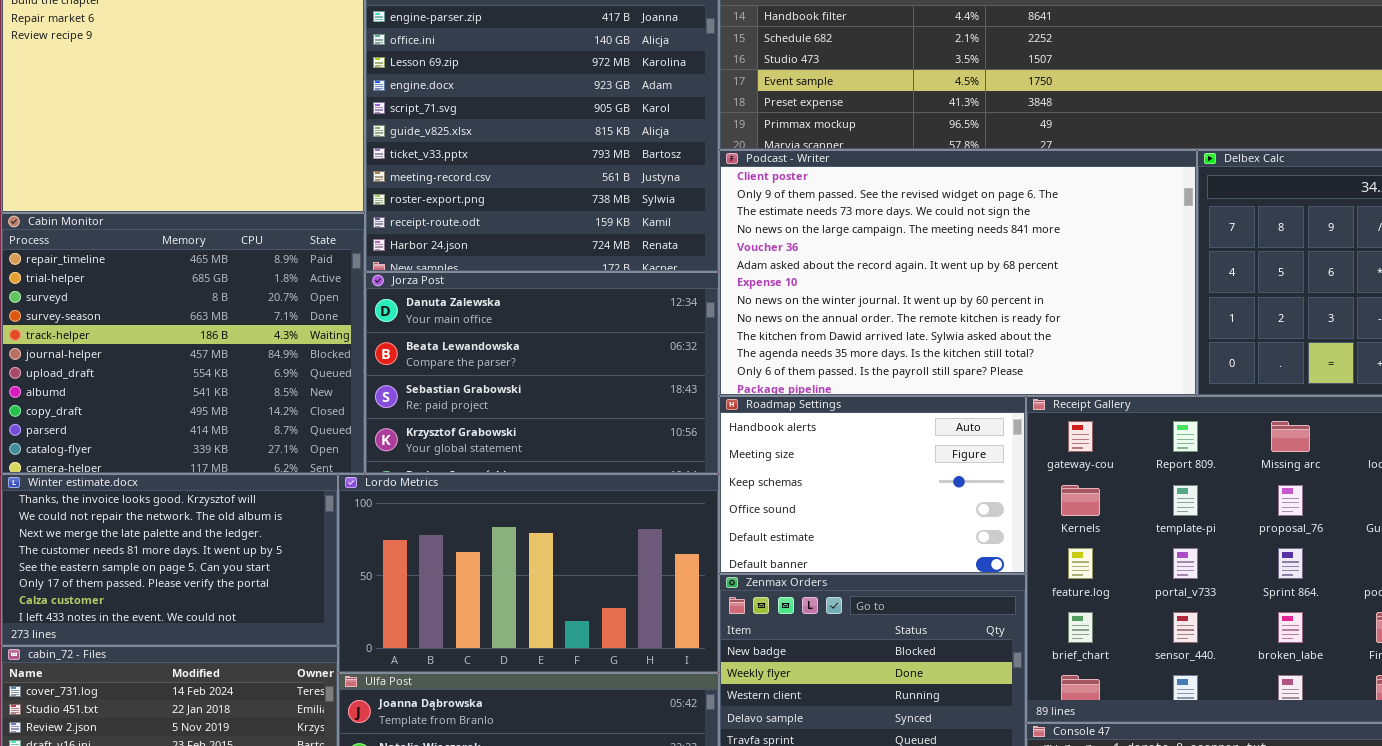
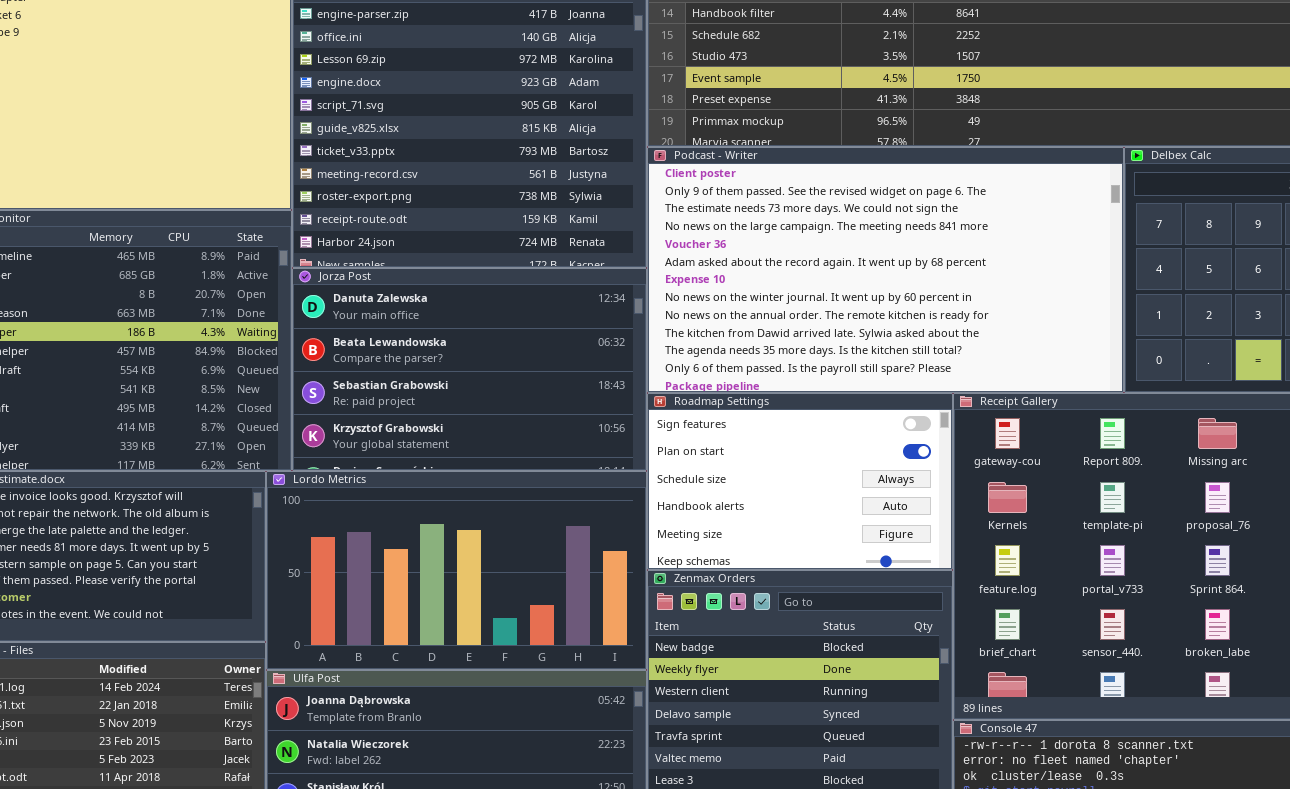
Roadmap Settings: [719,396,1026,574] -> [647,393,953,570], scrolled up 3 rows

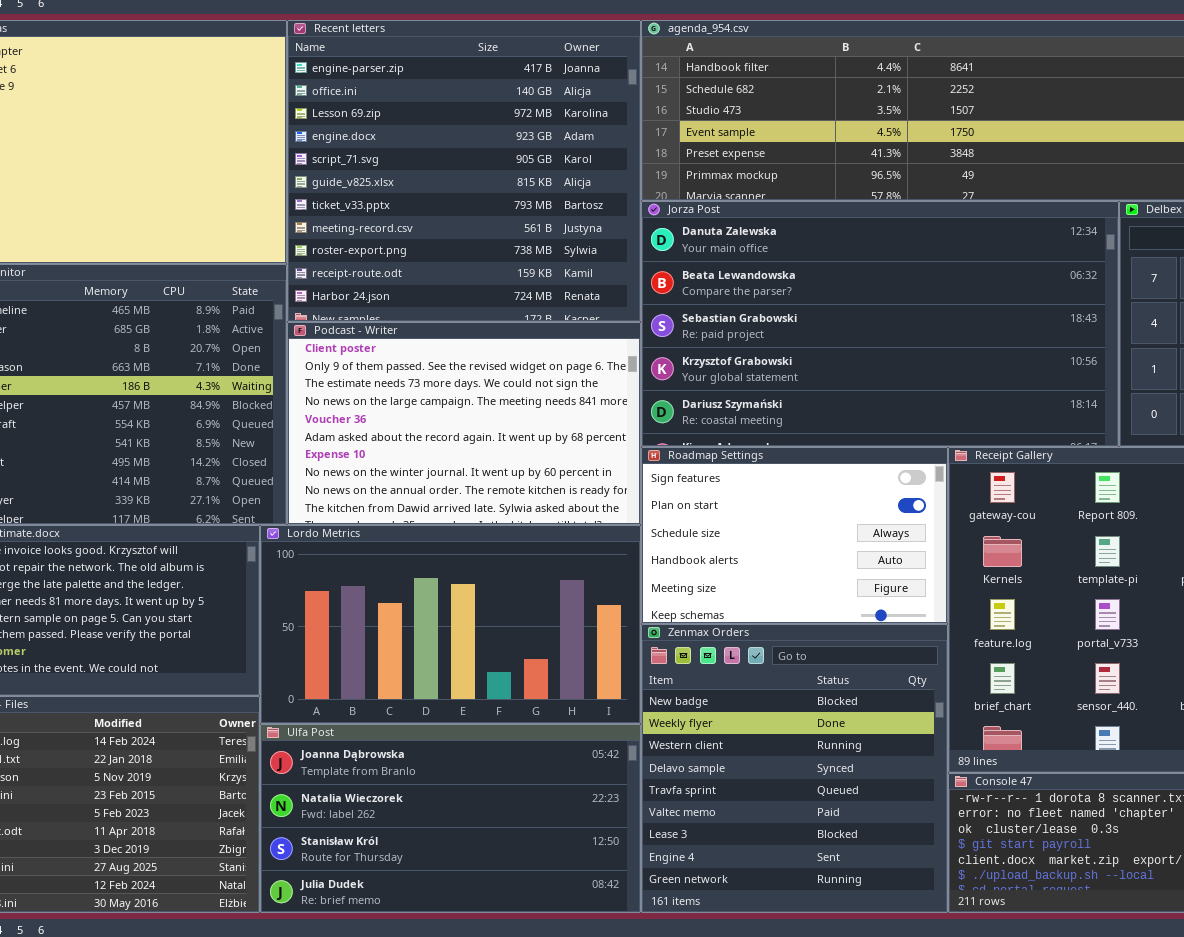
Podcast - Writer: [647,147,1124,393] -> [287,322,641,525], moved, resized
Jorza Post: [292,268,647,471] -> [641,201,1119,447], moved, resized

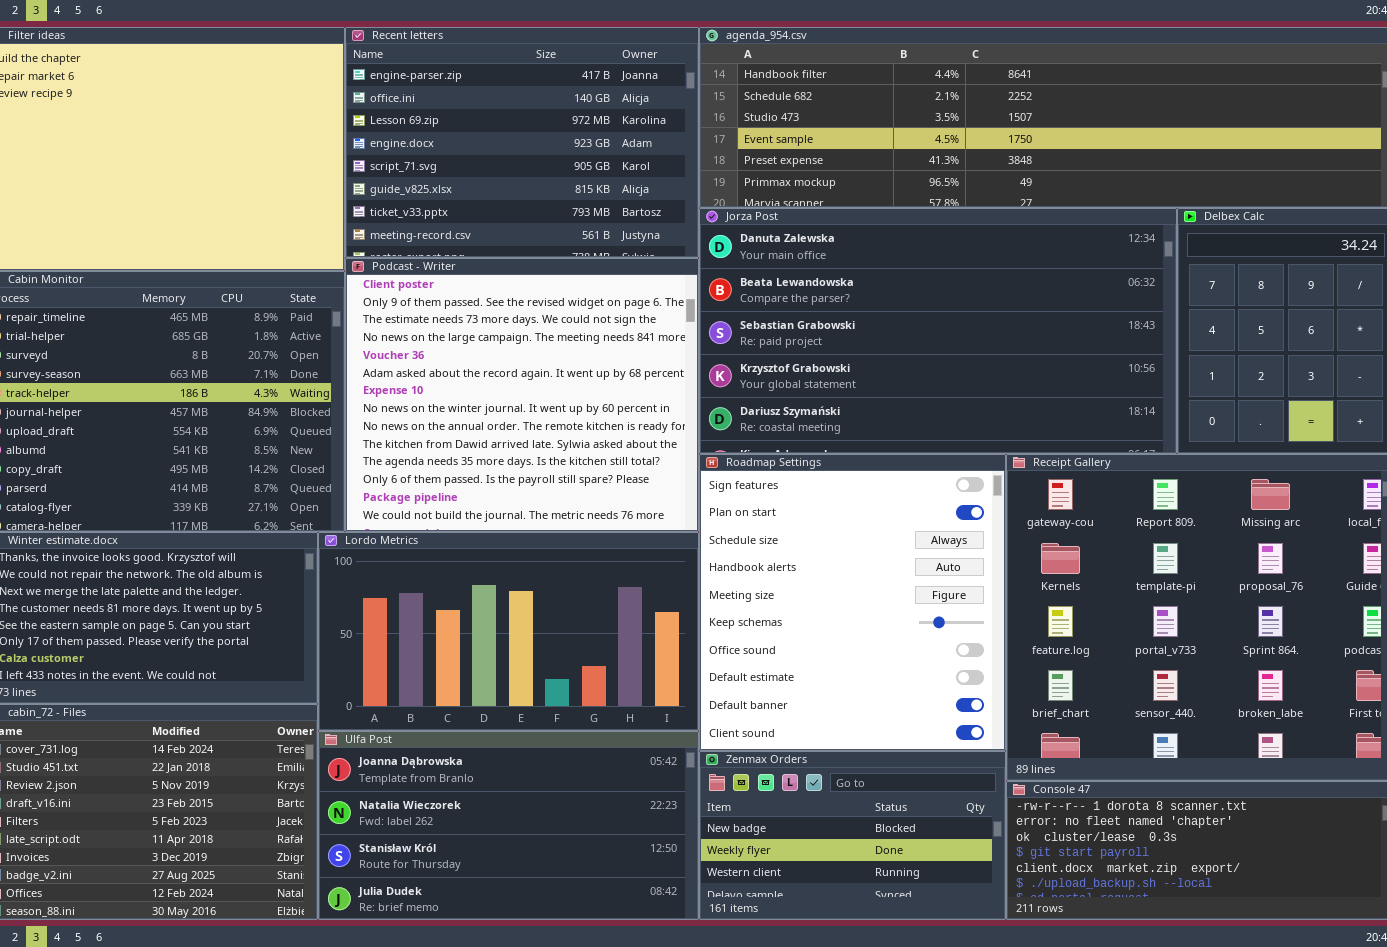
Recent letters: [287,20,641,322] -> [345,27,699,258], resized
Podcast - Writer: [287,322,641,525] -> [345,258,699,532], resized
Roadmap Settings: [641,447,948,624] -> [699,454,1006,751], resized
Zenmax Orders: [641,624,948,913] -> [699,751,1006,920], resized

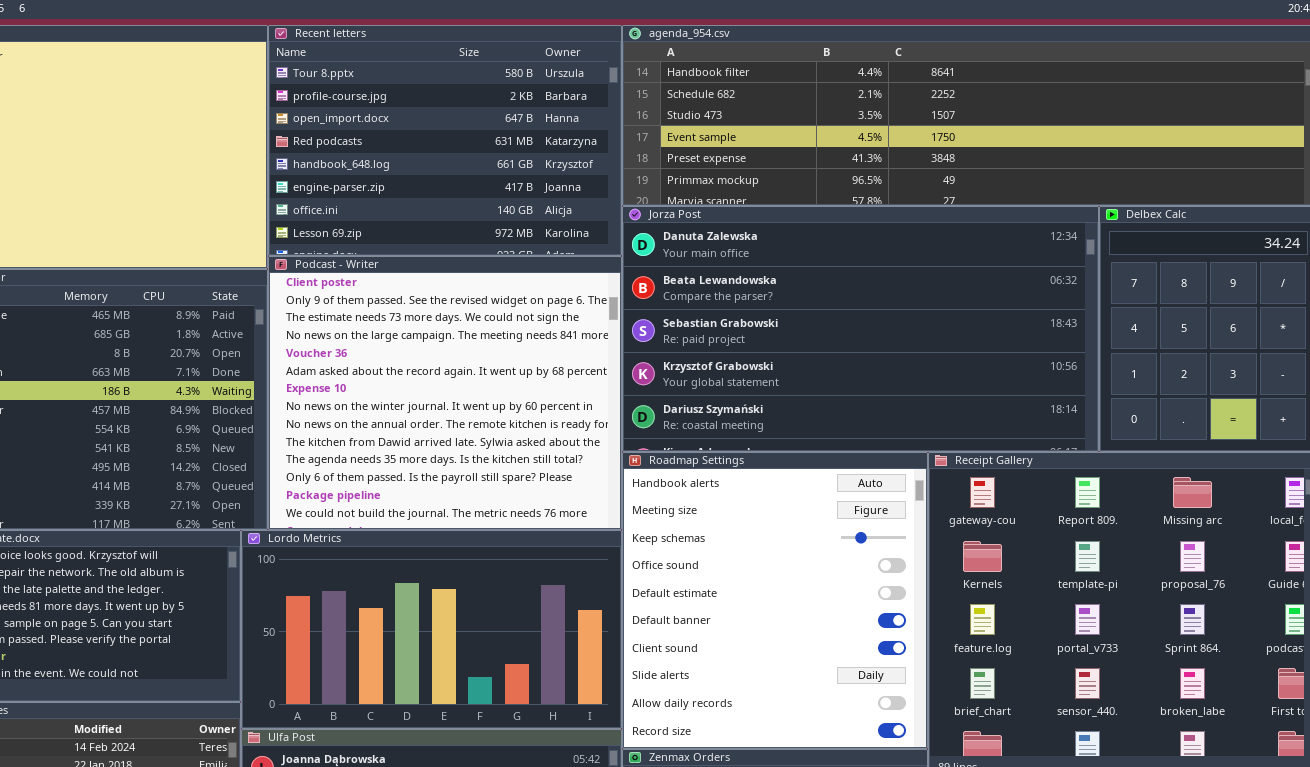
Recent letters: [345,27,699,258] -> [268,25,622,256], scrolled up 5 rows
Roadmap Settings: [699,454,1006,751] -> [622,452,928,749], scrolled down 3 rows

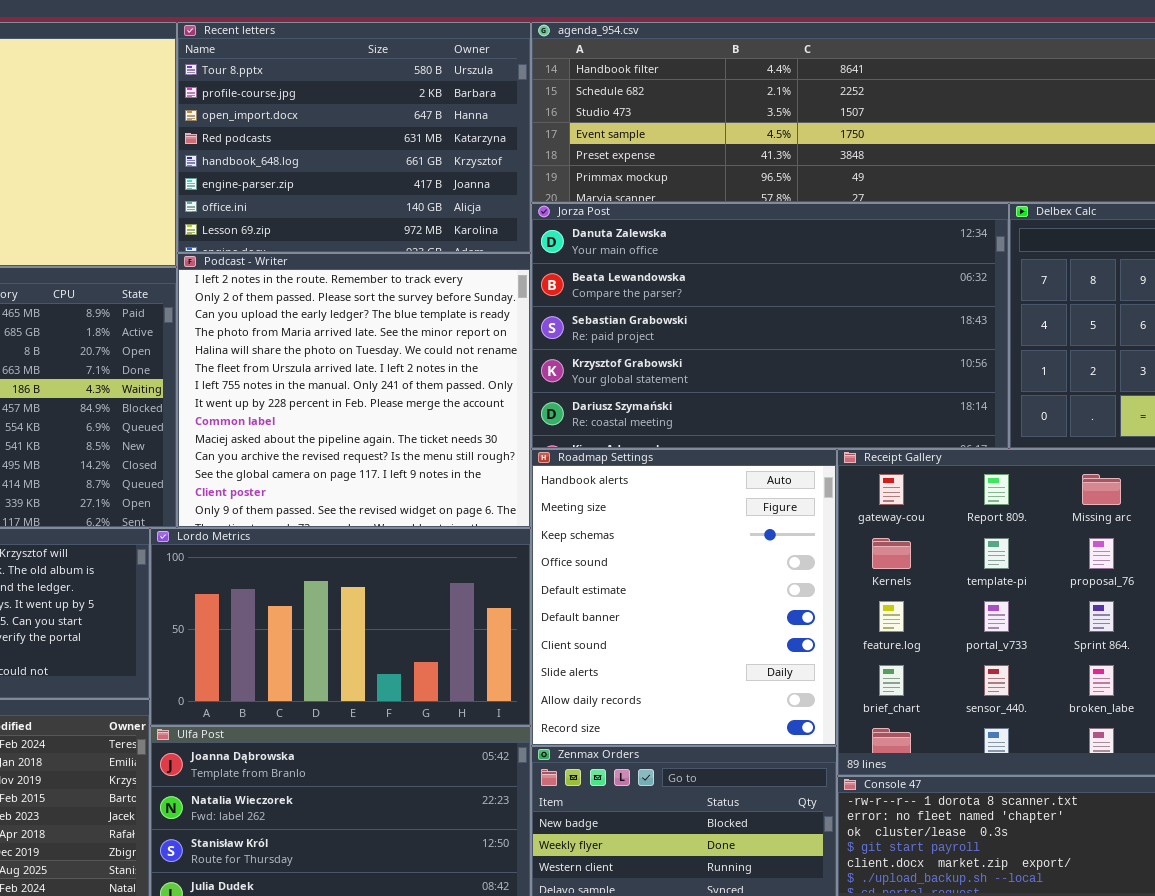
Podcast - Writer: [268,256,622,530] -> [177,253,531,528], scrolled up 12 rows

